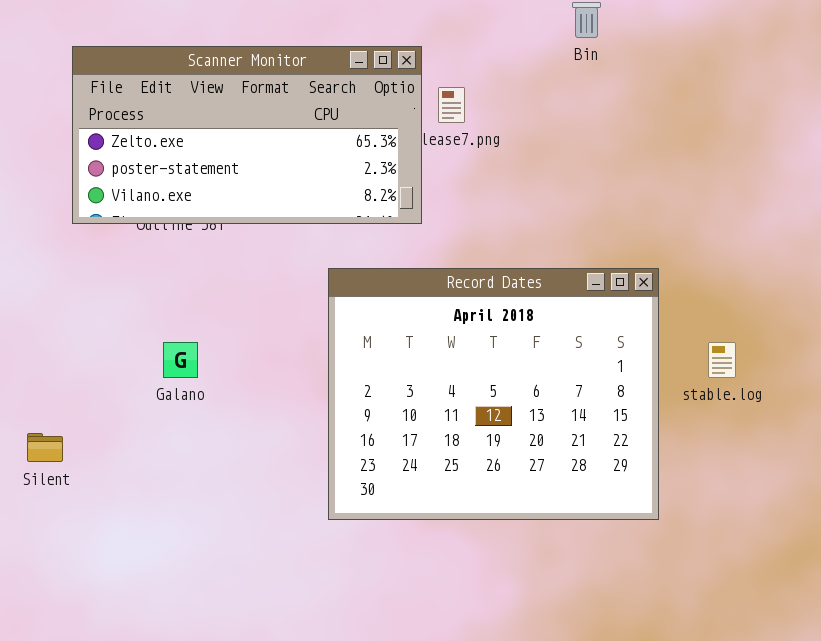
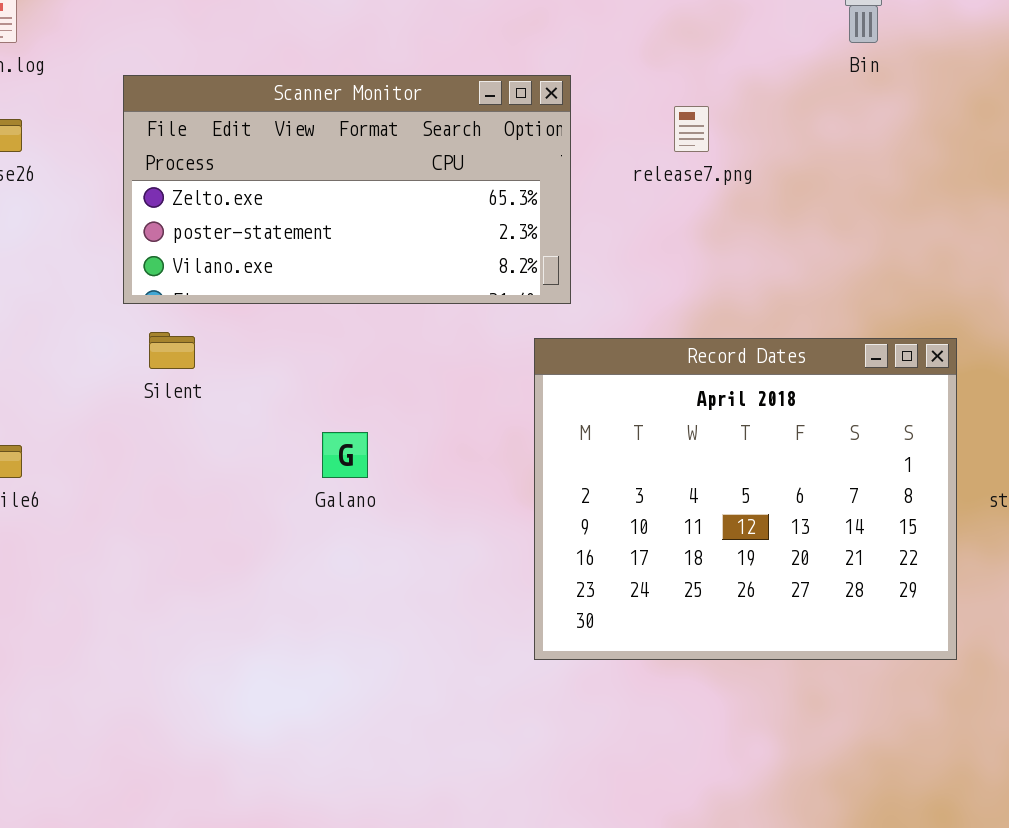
Scanner Monitor: [72,46,422,224] -> [123,75,571,304], moved
Silent: [27,433,63,462] -> [149,332,195,369], moved

